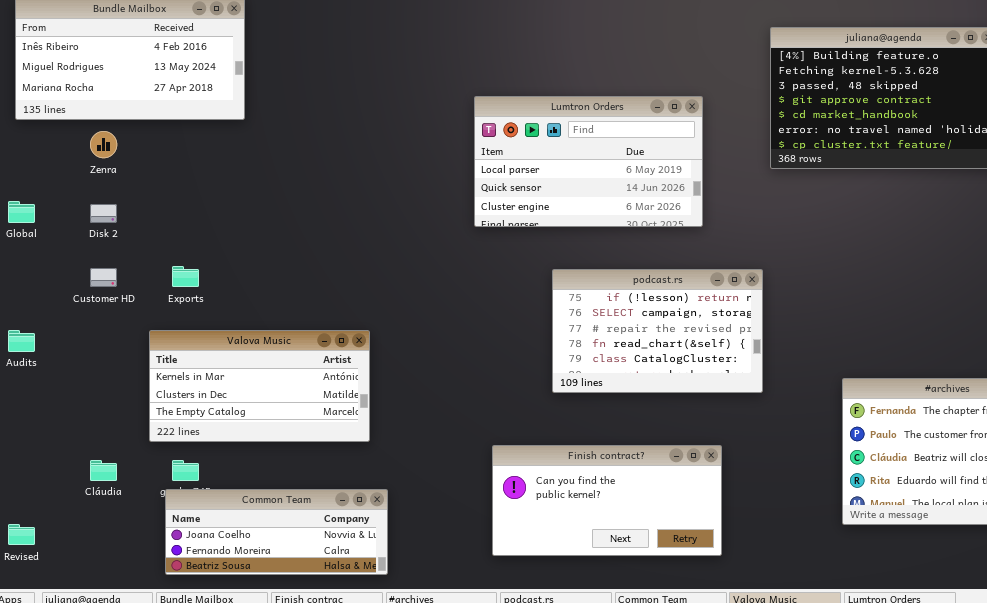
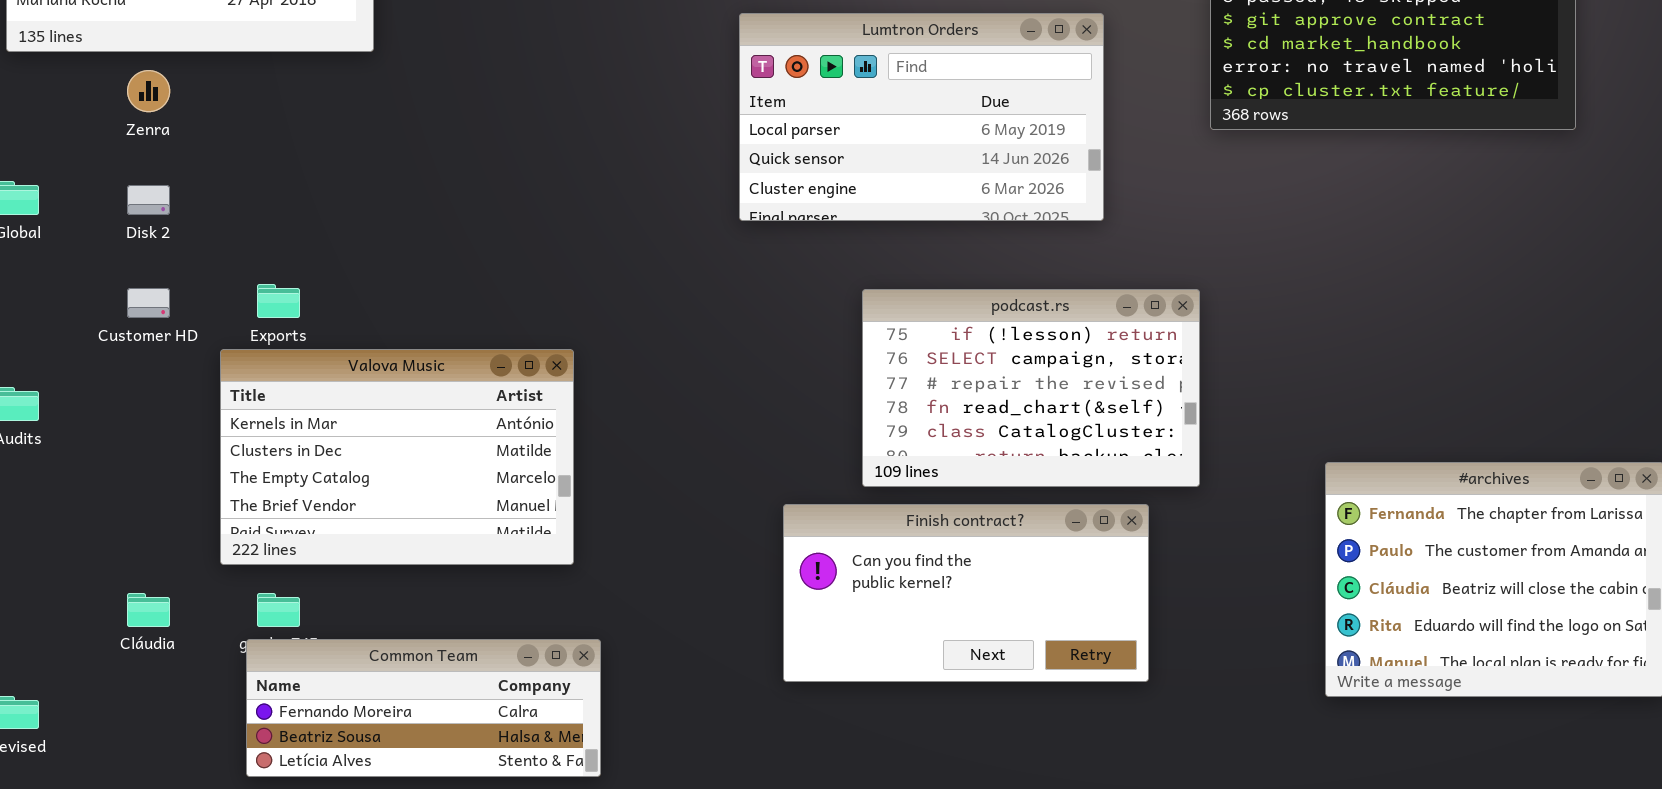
Valova Music: [149,330,370,442] -> [220,349,574,565], resized
Finish contract?: [492,445,722,556] -> [783,504,1149,682], moved
Common Team: [165,489,388,575] -> [246,639,601,777], scrolled down 1 row

